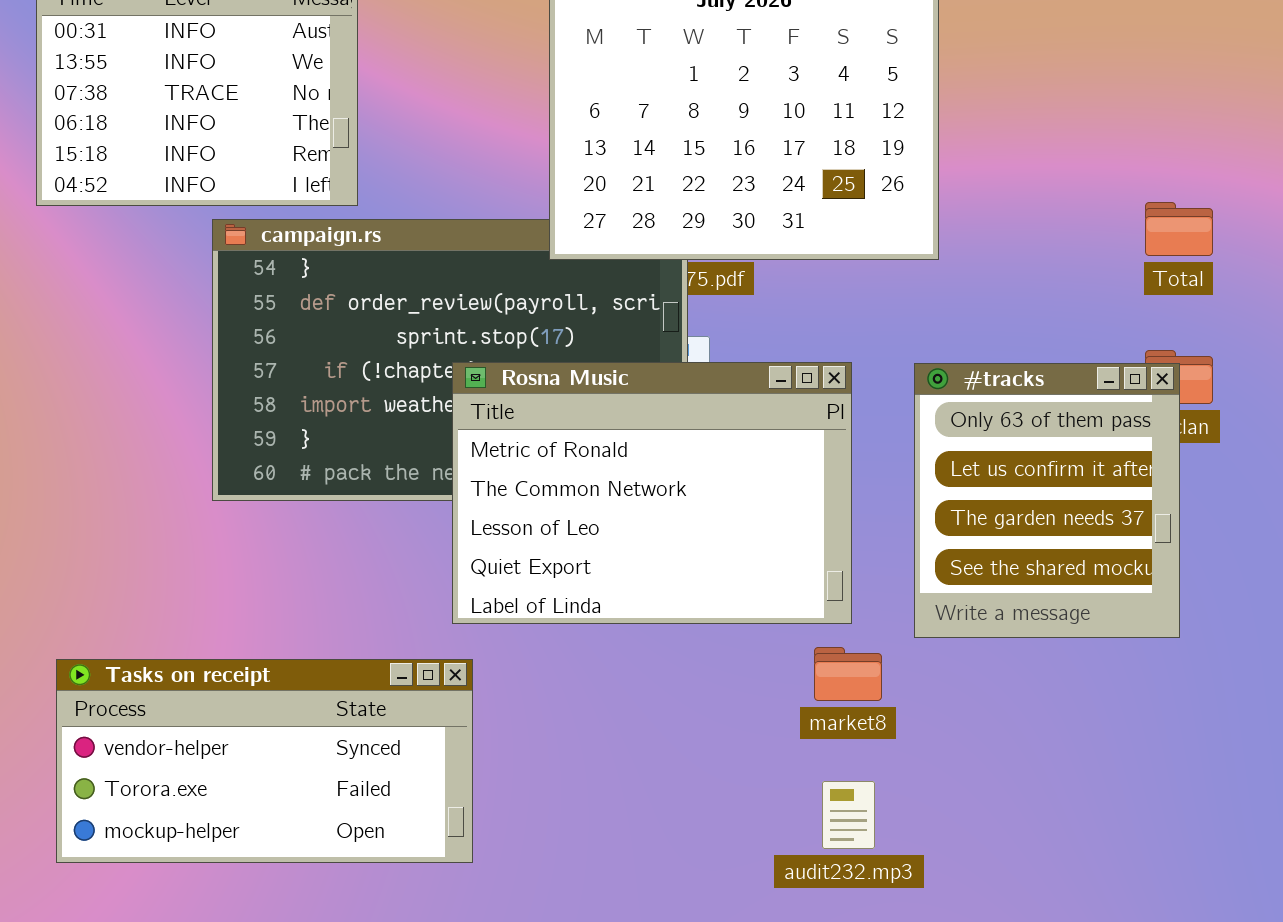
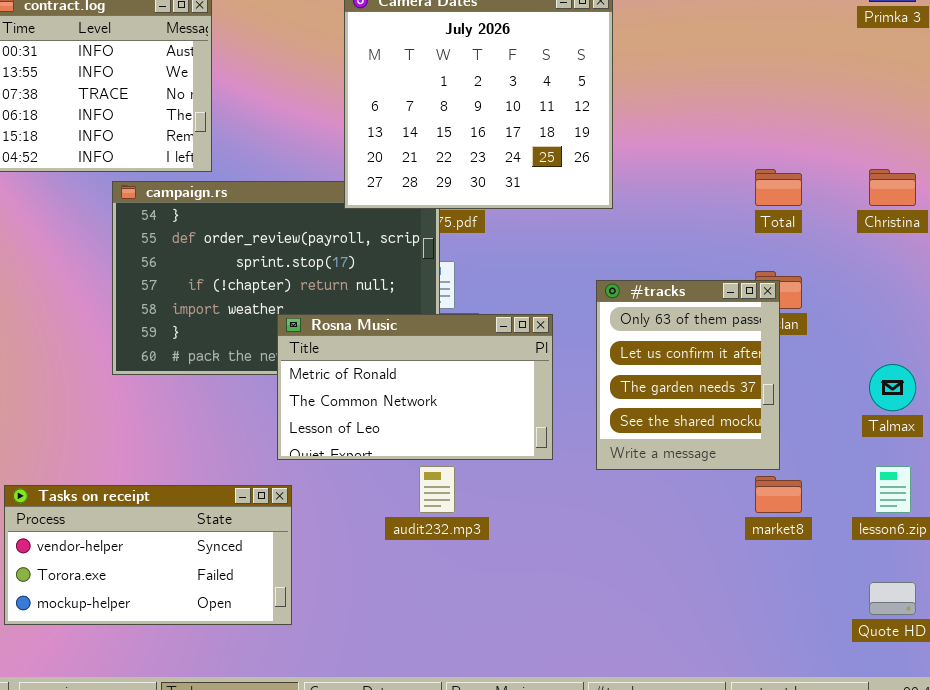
Rosna Music: [452,362,852,624] -> [277,314,553,460], resized
market8: [814,647,882,701] -> [755,476,802,513], moved
audit232.mp3: [822,781,875,849] -> [419,466,455,513], moved

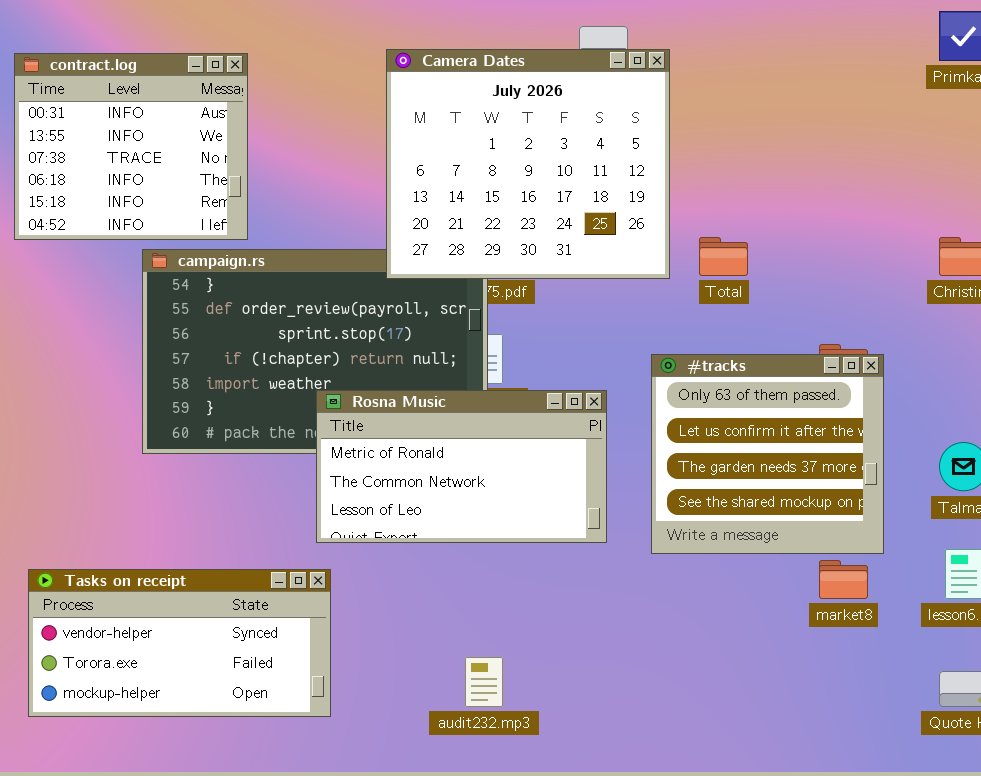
Total: [755,169,802,206] -> [699,237,748,276], moved
#tracks: [596,280,780,470] -> [651,354,884,554], resized
audit232.mp3: [419,466,455,513] -> [465,657,503,707], moved

